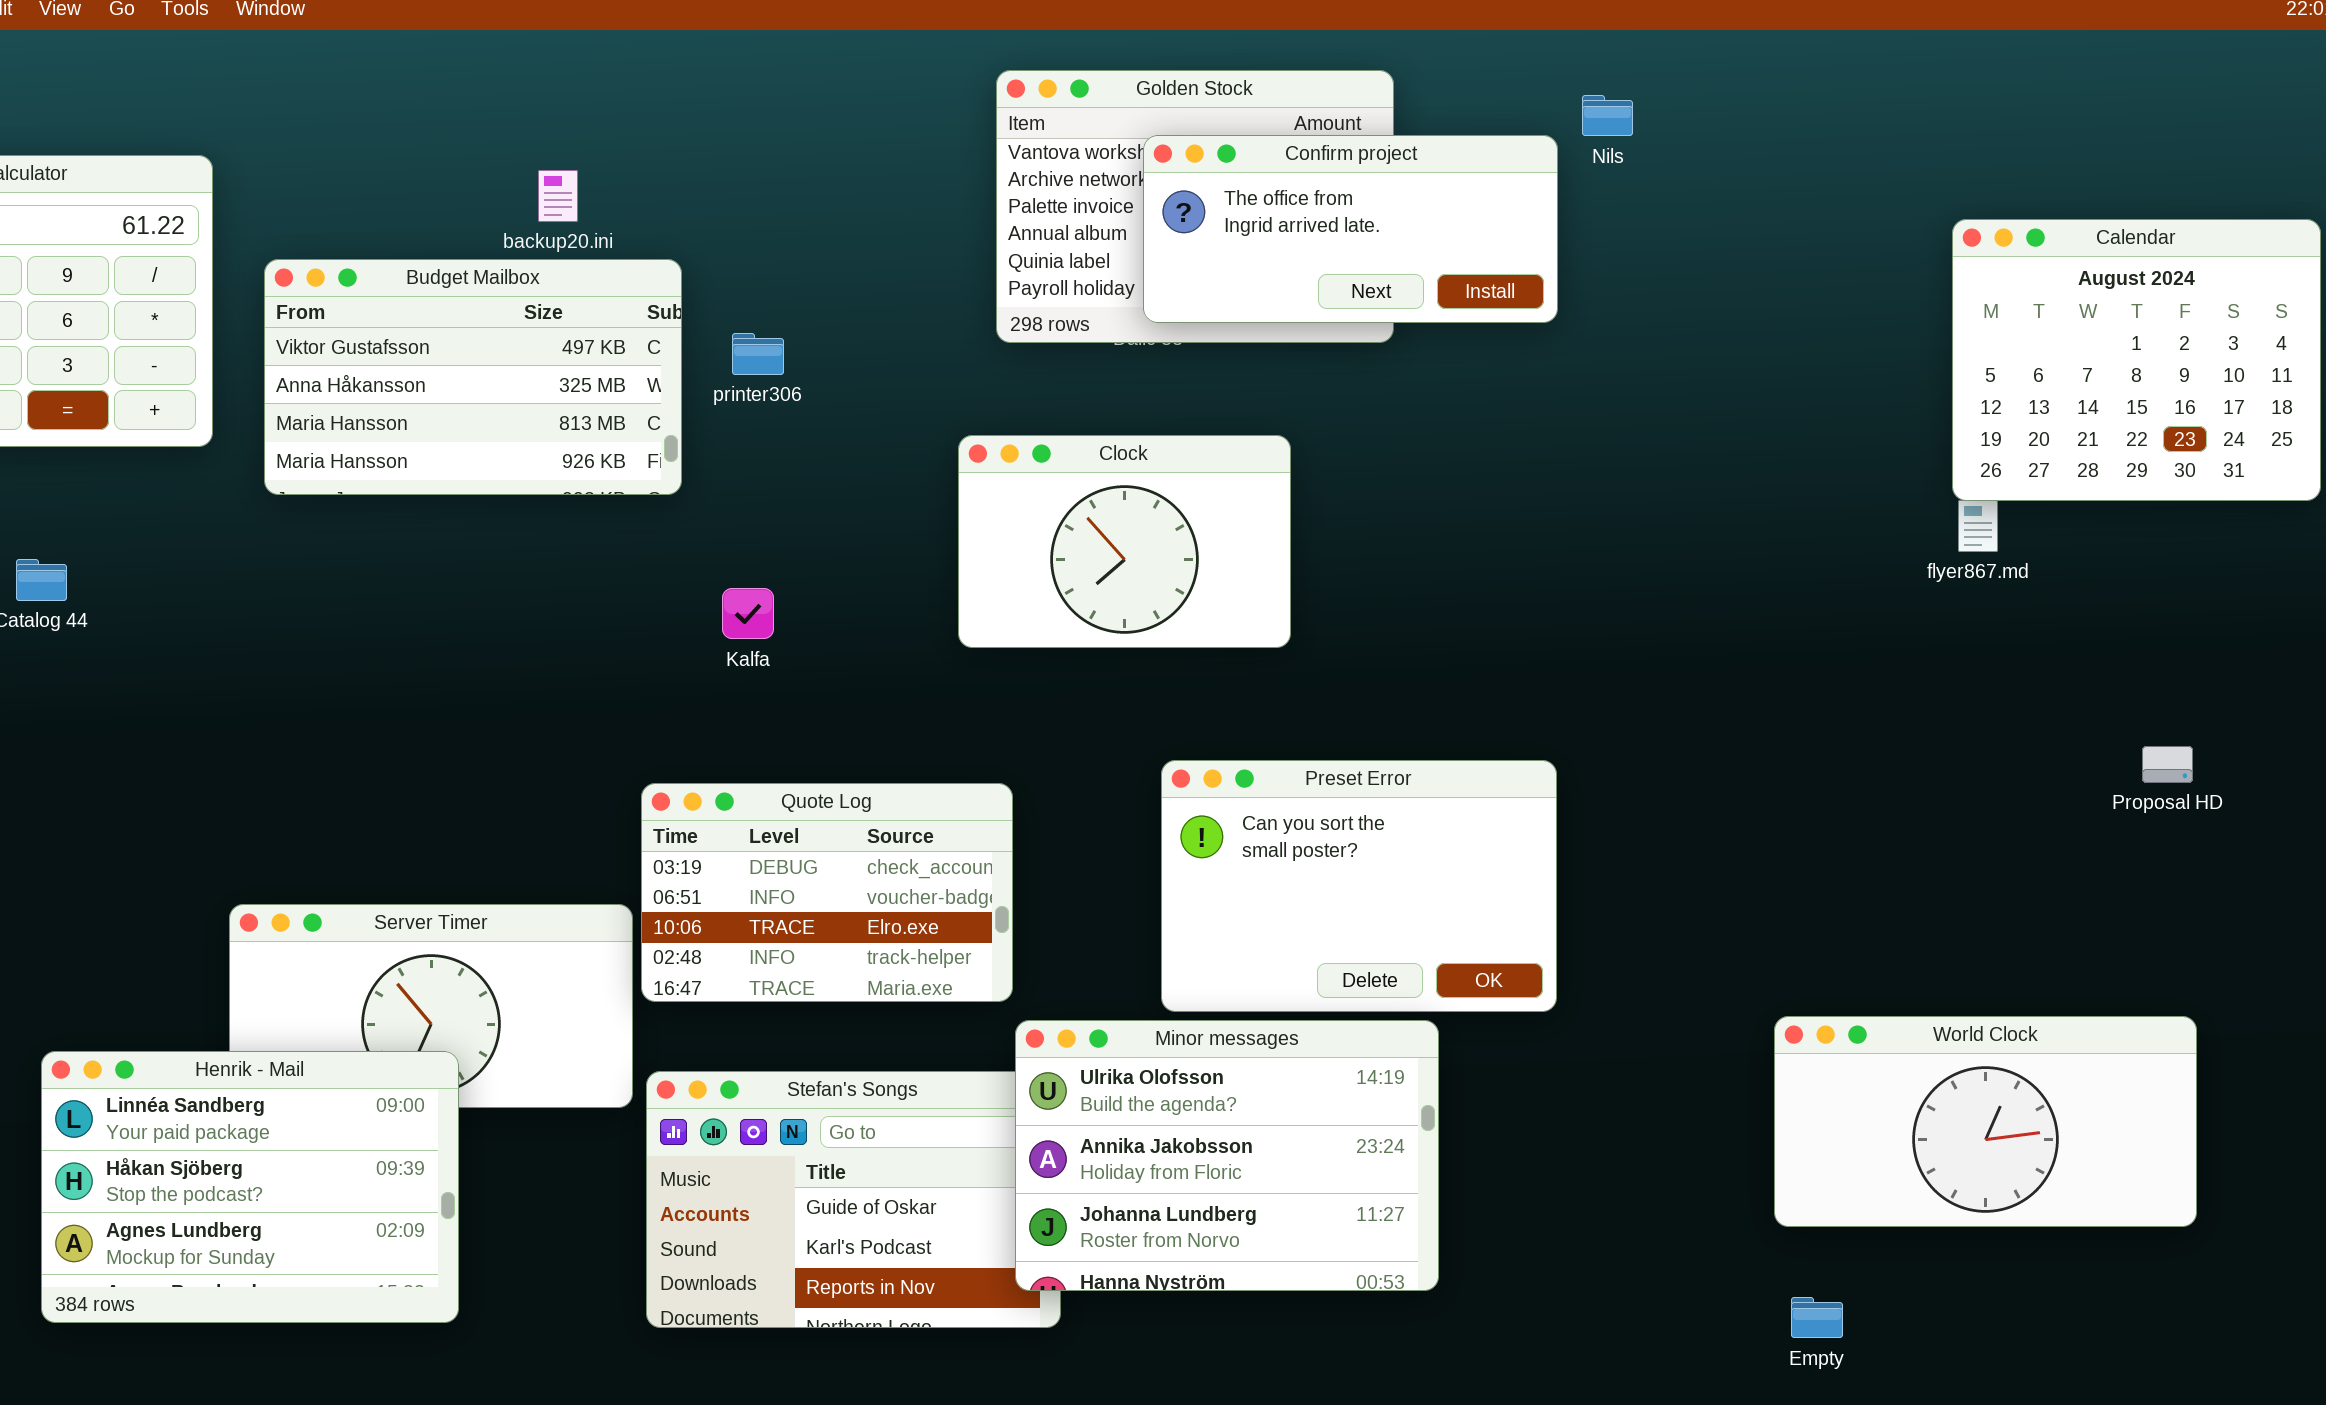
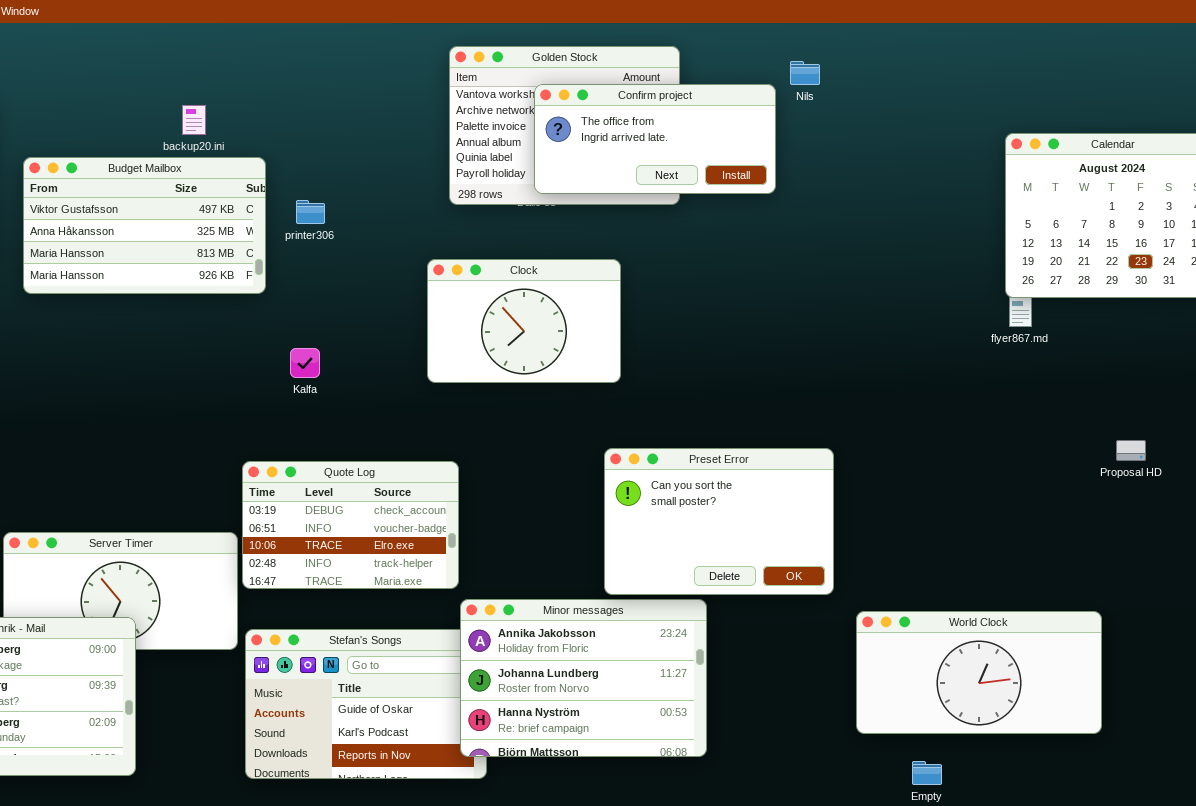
Preset Error: [1161,760,1557,1012] -> [604,448,834,595], moved
World Clock: [1774,1016,2197,1227] -> [856,611,1102,734], moved
Minor messages: [1015,1020,1439,1291] -> [460,599,707,757], scrolled down 1 row

